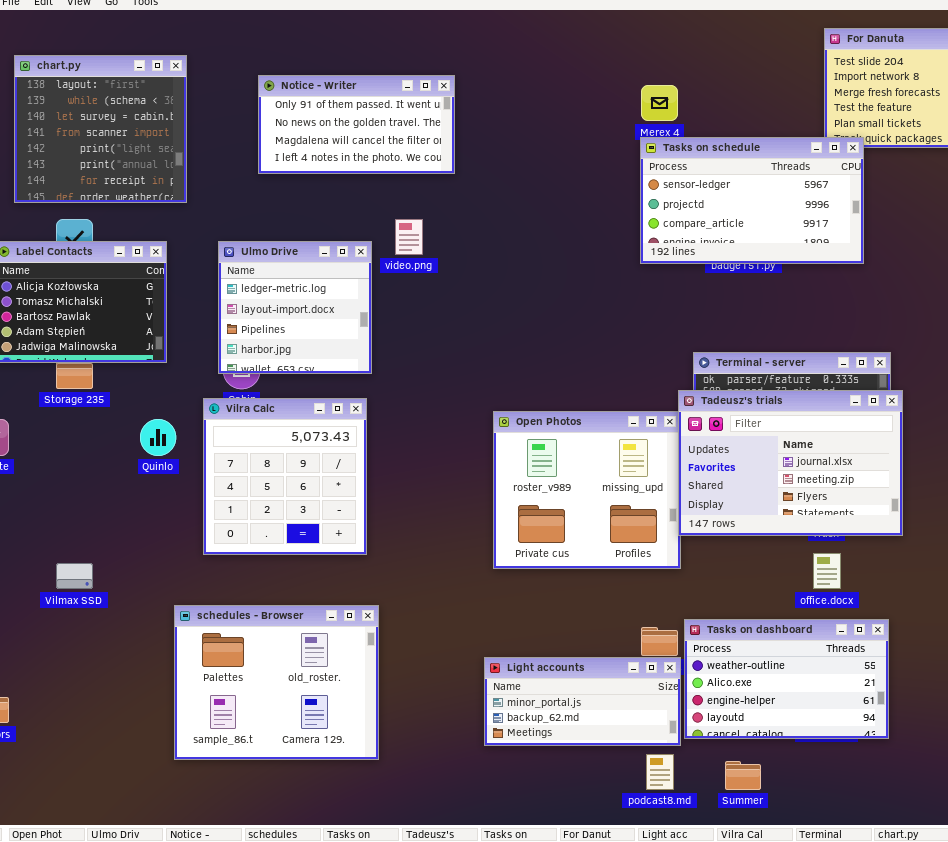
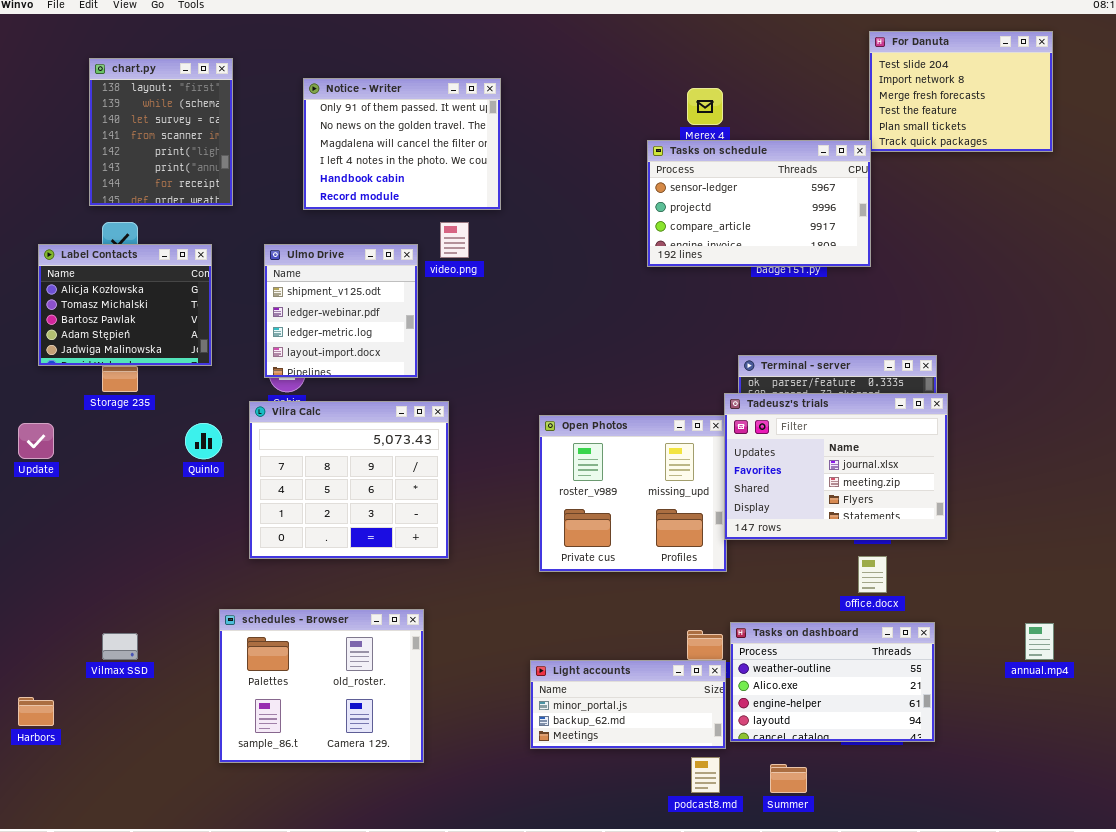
chart.py: [14,55,187,203] -> [89,58,233,206], resized
Notice - Writer: [258,75,455,174] -> [303,78,501,210], resized
Tasks on schedule: [640,137,864,264] -> [647,140,871,267], moved
Ulmo Drive: [218,241,372,374] -> [264,244,418,378], scrolled up 2 rows
Vilra Calc: [203,398,367,555] -> [249,401,449,559], resized
Vilmax SSD: [56,563,93,589] -> [102,633,138,660], moved

